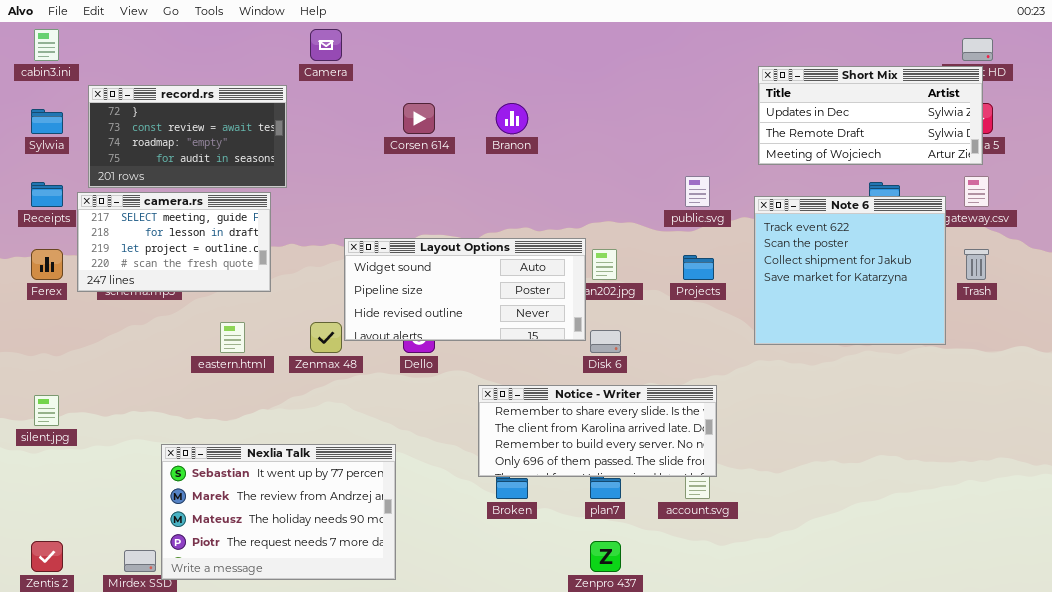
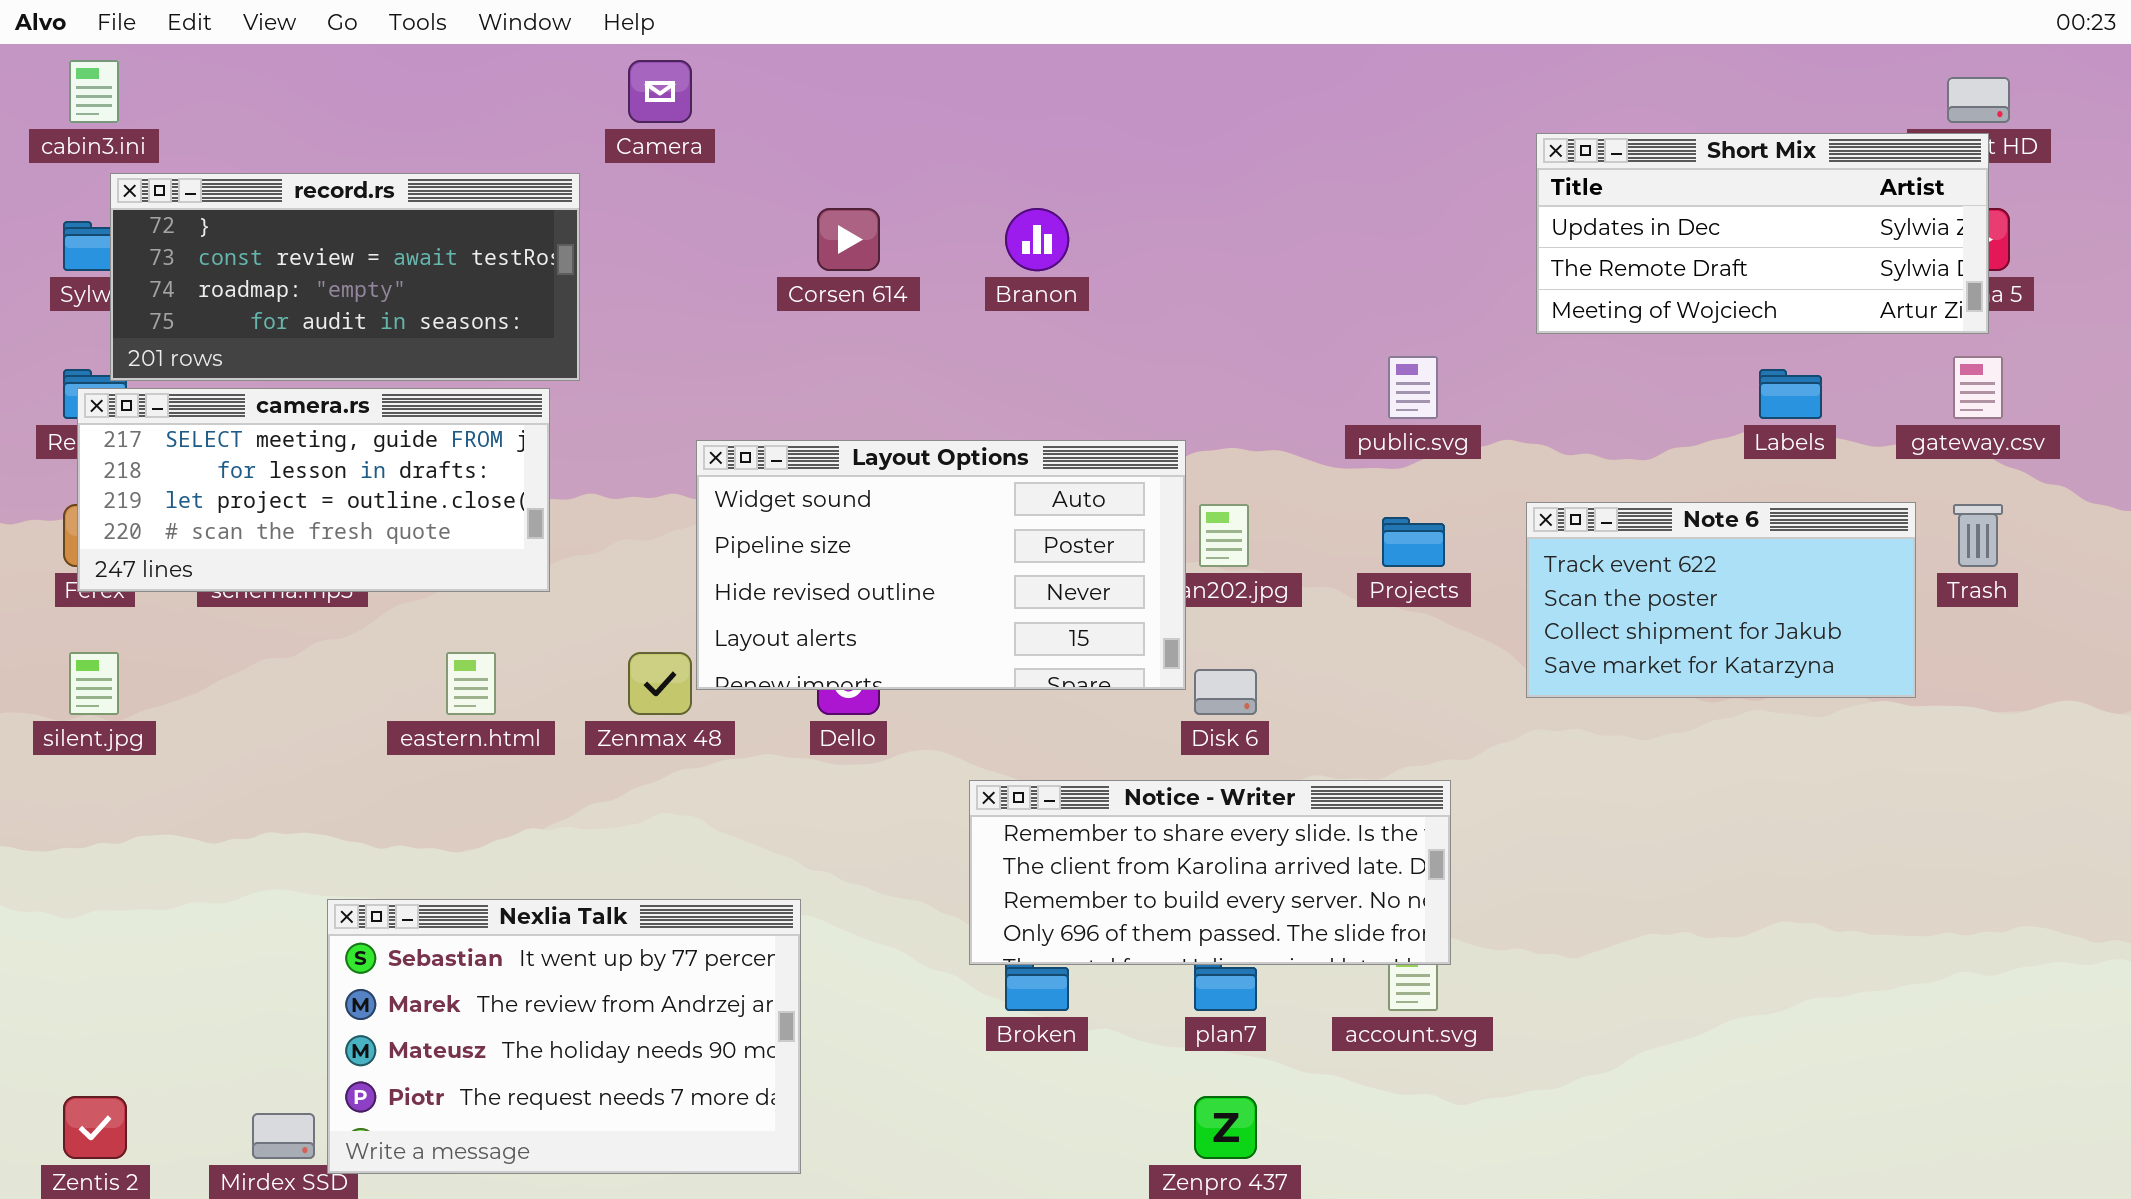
record.rs: [88,85,287,188] -> [110,173,580,381], resized
camera.rs: [77,192,271,292] -> [77,388,550,592], resized
Note 6: [754,196,946,345] -> [1526,502,1916,698], resized
Layout Options: [344,238,586,341] -> [696,440,1186,690], resized
silent.jpg: [34,395,59,426] -> [69,652,119,715], moved

